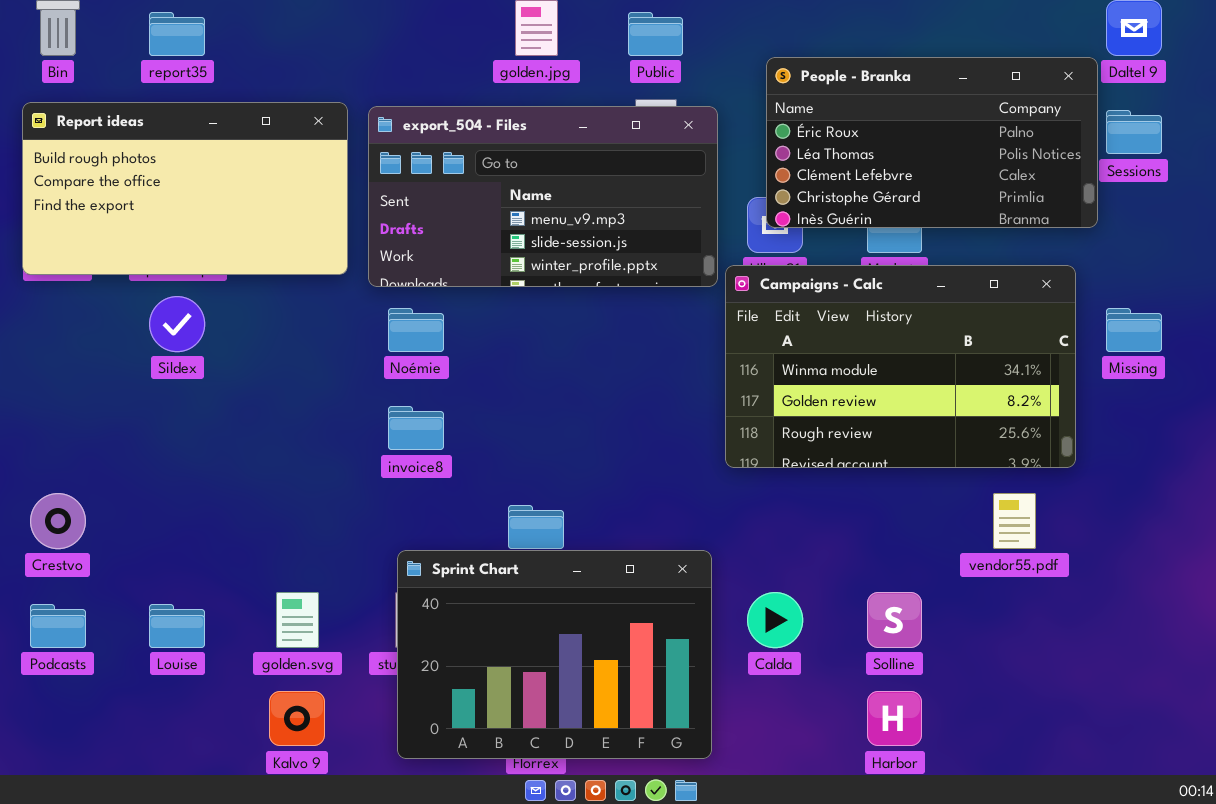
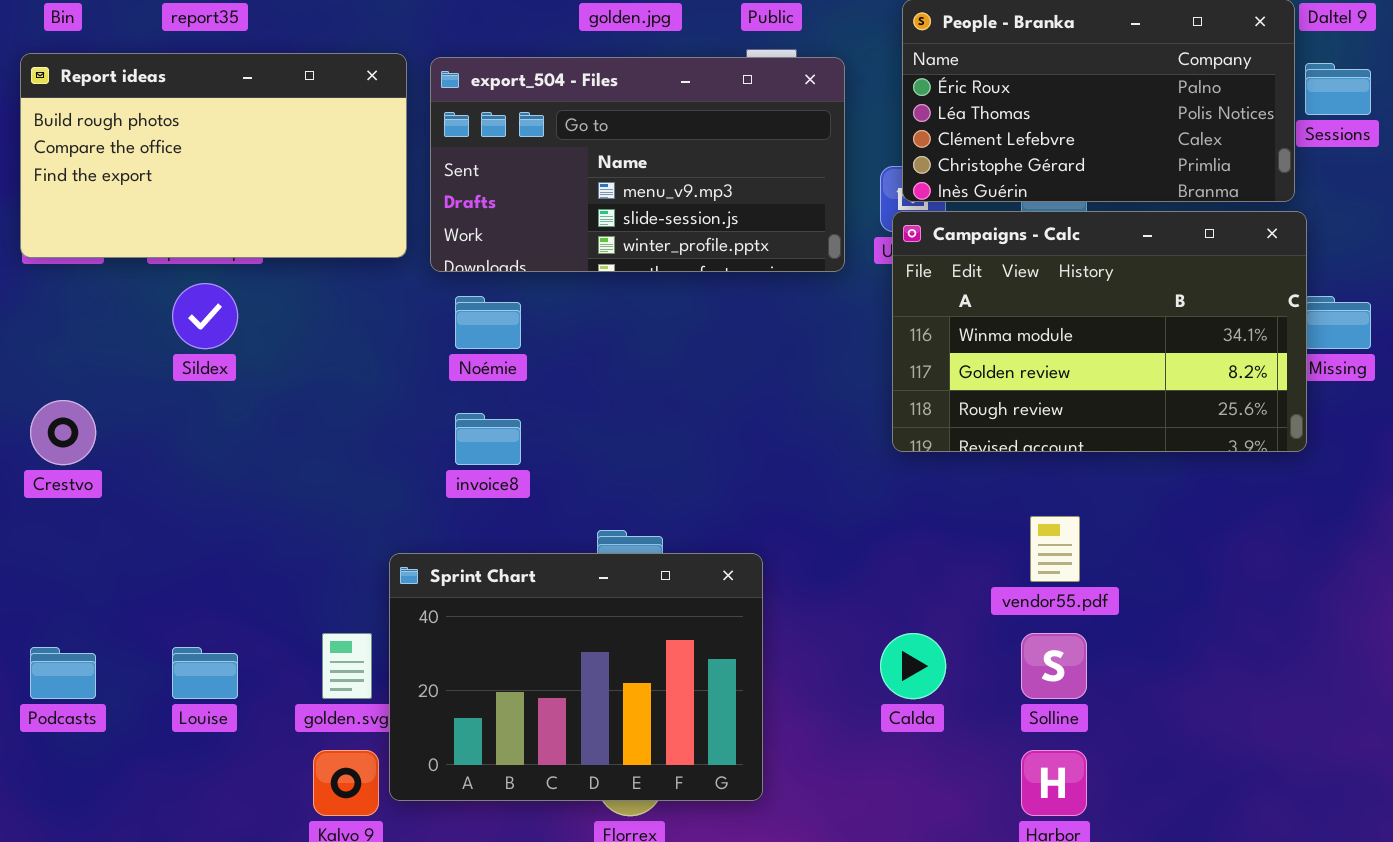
Campaigns - Calc: [725,265,1076,468] -> [892,211,1307,452], moved
Crestvo: [30,493,86,549] -> [30,400,96,465], moved
vendor55.pdf: [993,493,1036,549] -> [1030,516,1080,582], moved
Sprint Chart: [397,550,712,759] -> [389,553,763,801], moved

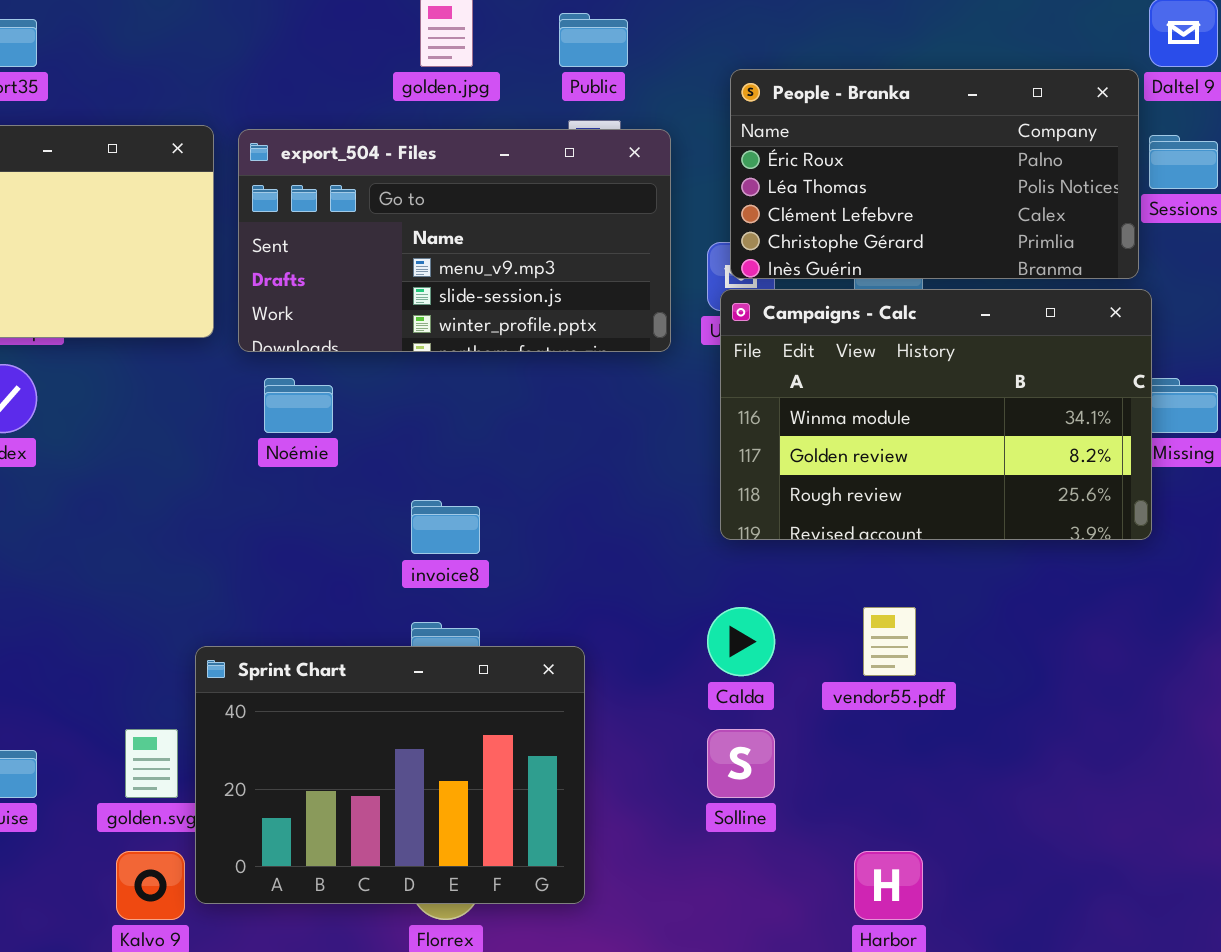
invoice8: [455,413,521,465] -> [411,500,480,554], moved
Calda: [880,633,946,699] -> [707,607,775,676], moved
Solline: [1021,633,1087,699] -> [707,729,775,798], moved

